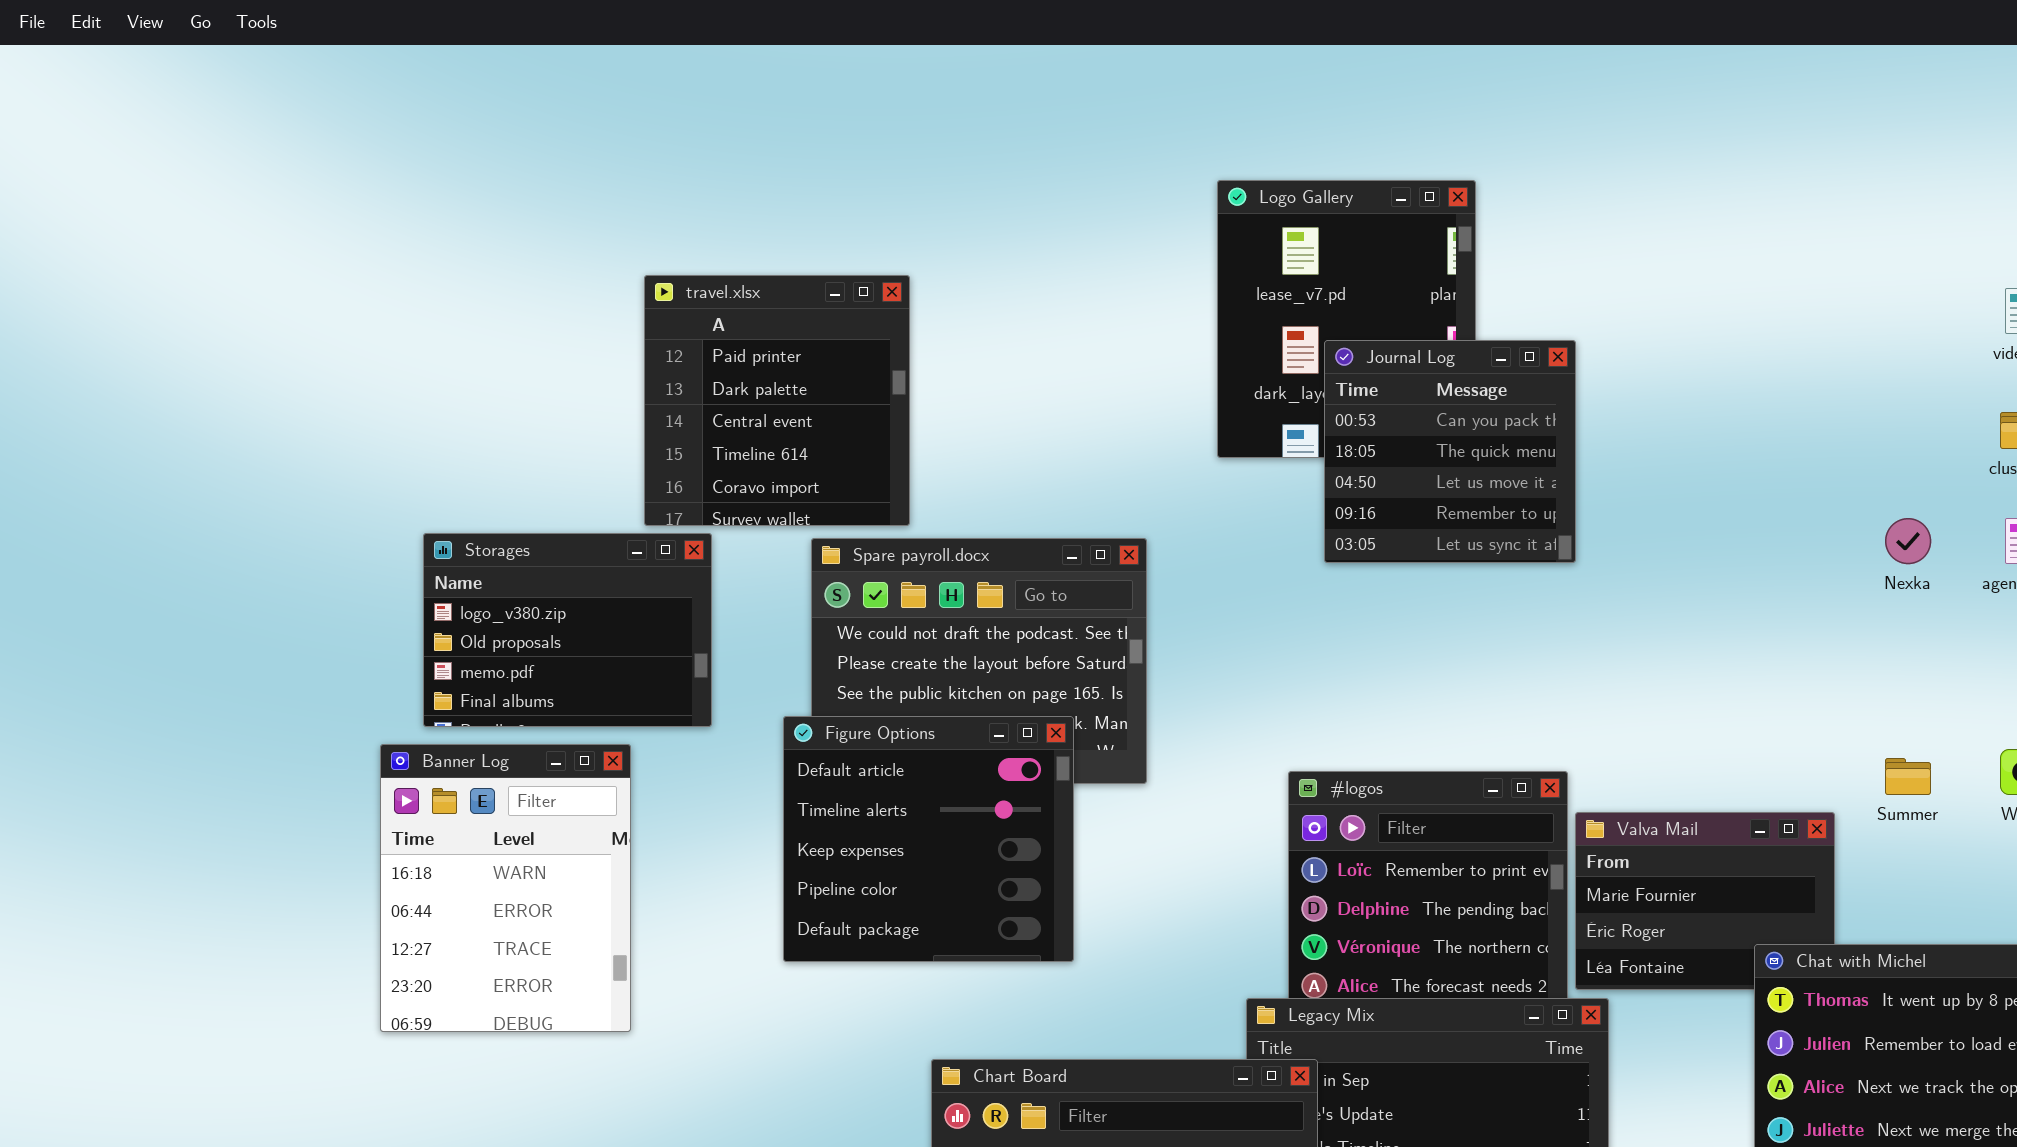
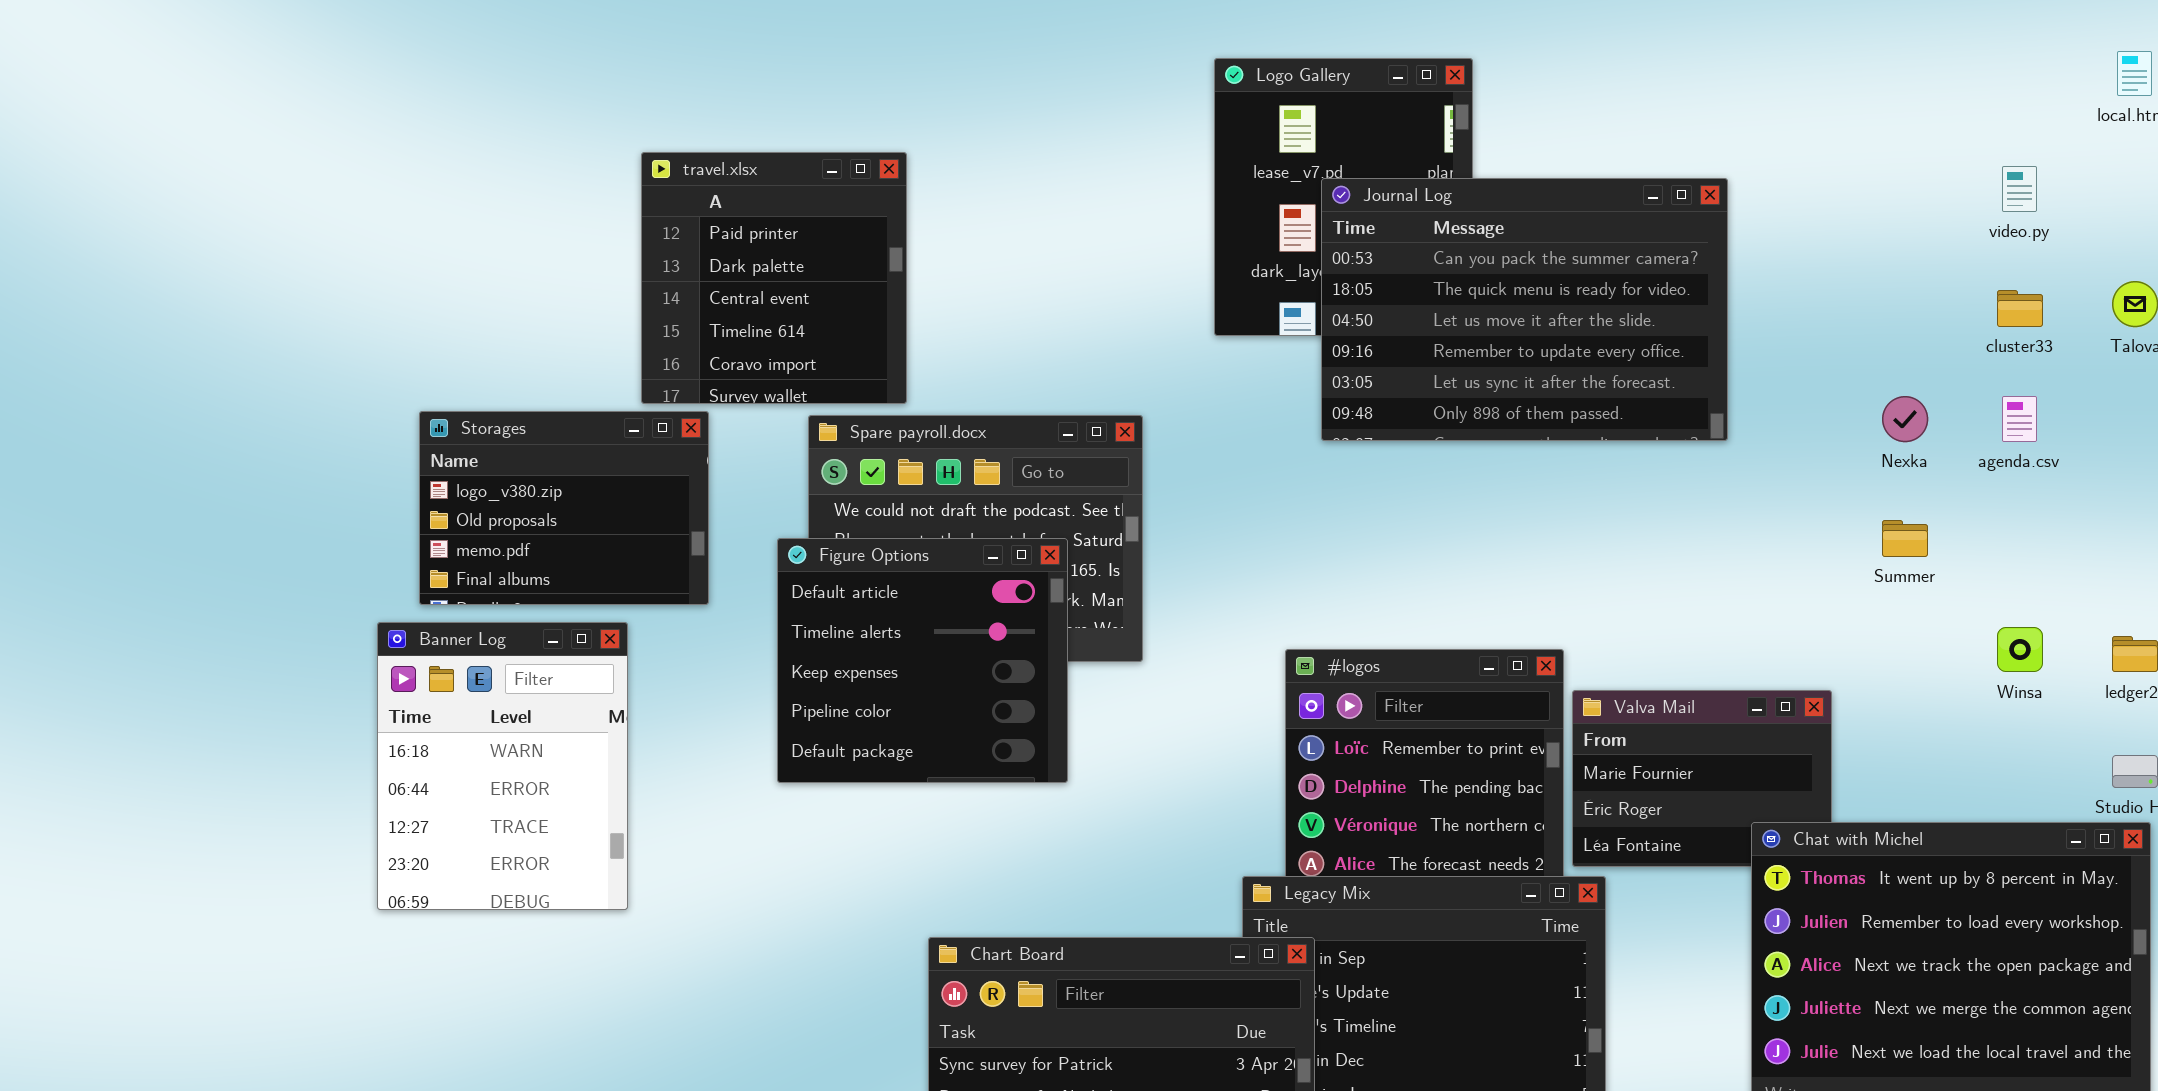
Journal Log: [1324,340,1576,563] -> [1321,178,1728,441], resized
Figure Options: [783,716,1074,962] -> [777,538,1068,783], moved
Summer: [1885,758,1931,795] -> [1882,520,1928,557], moved

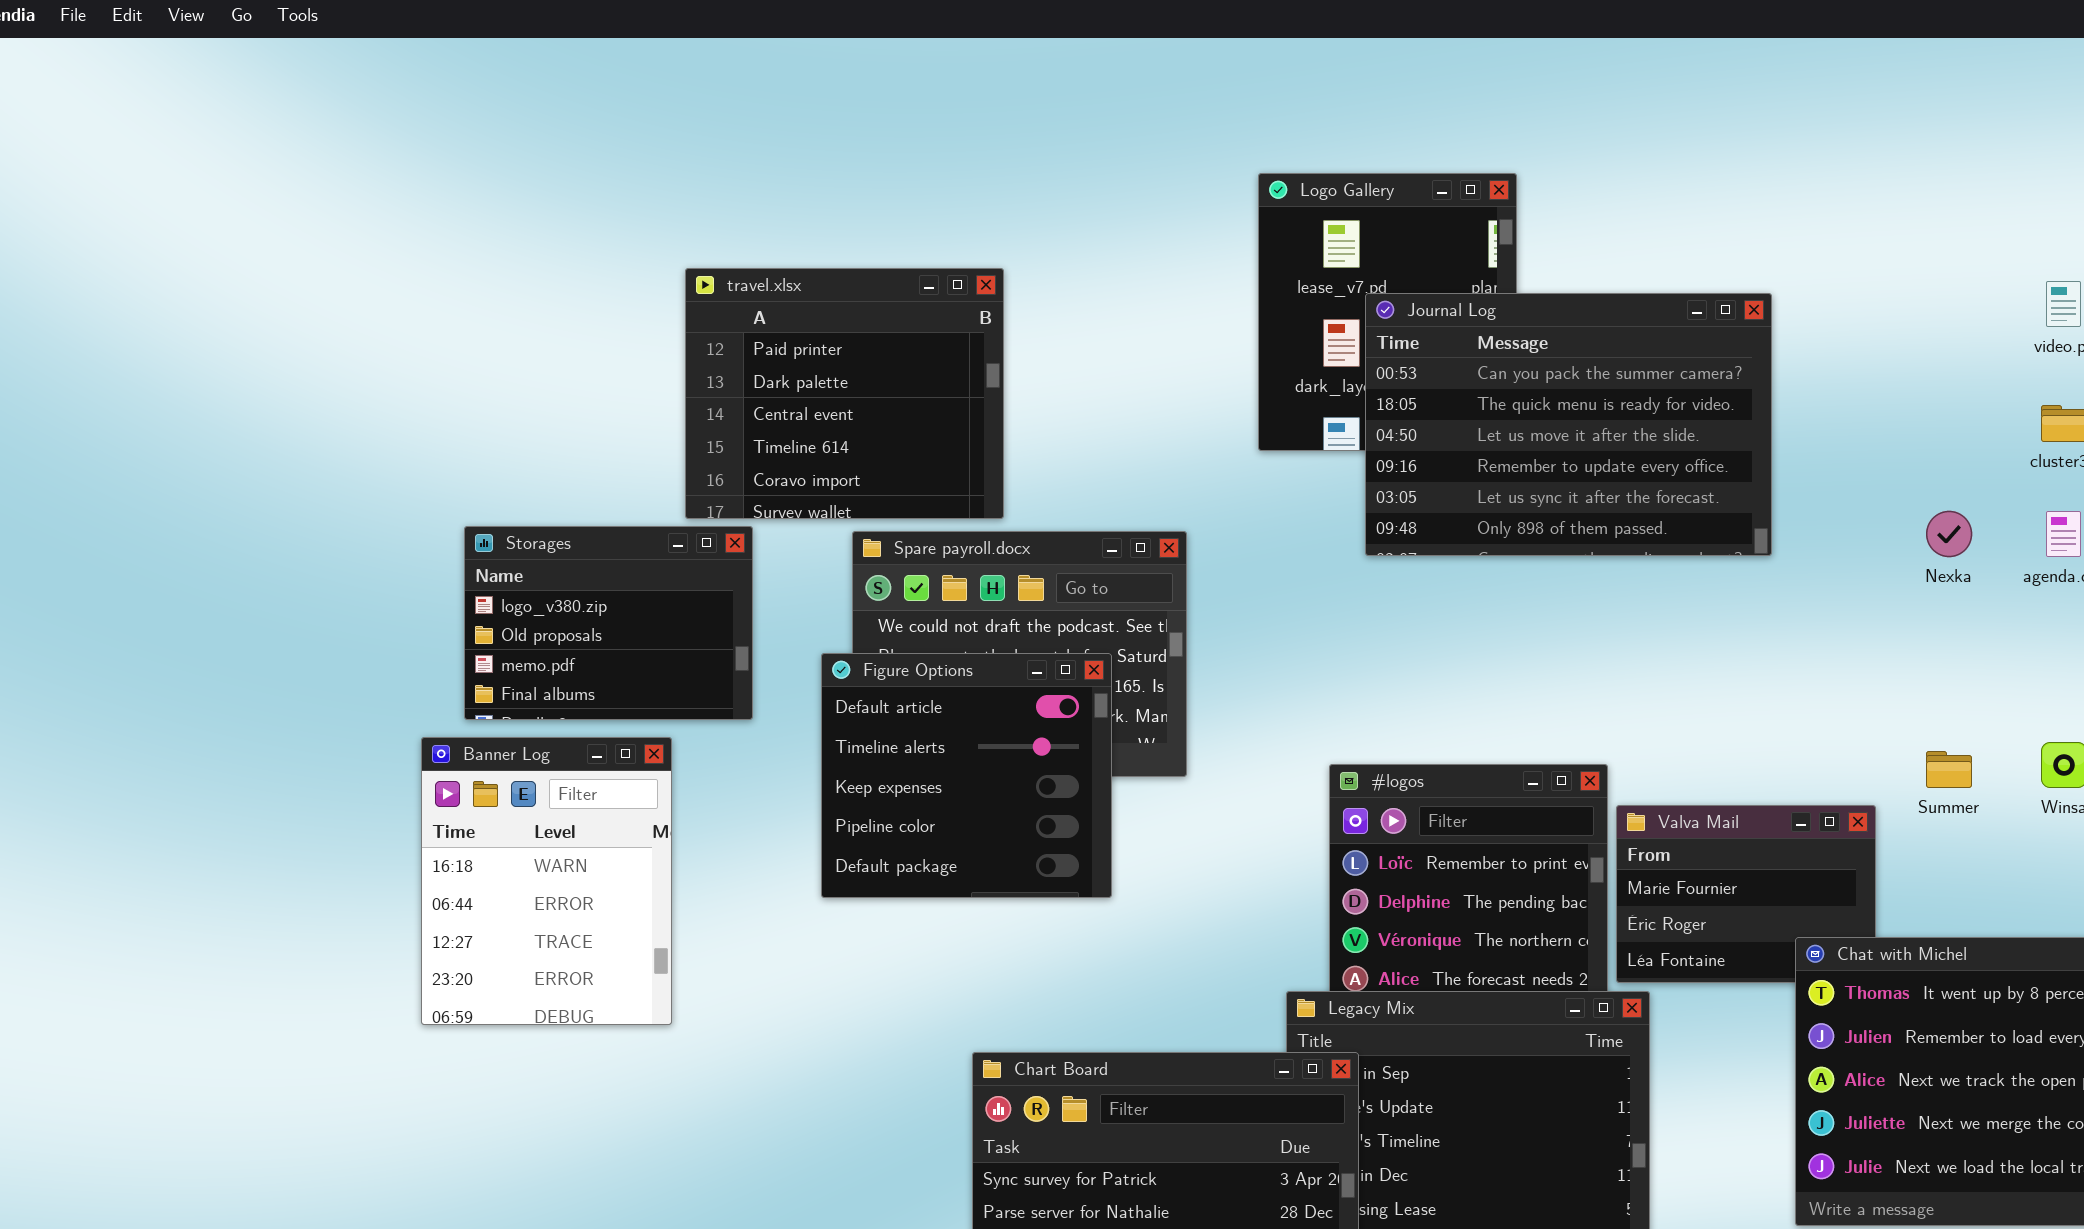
travel.xlsx: [641,152,907,404] -> [685,268,1004,519], resized
Summer: [1882,520,1928,557] -> [1926,751,1972,788], moved

